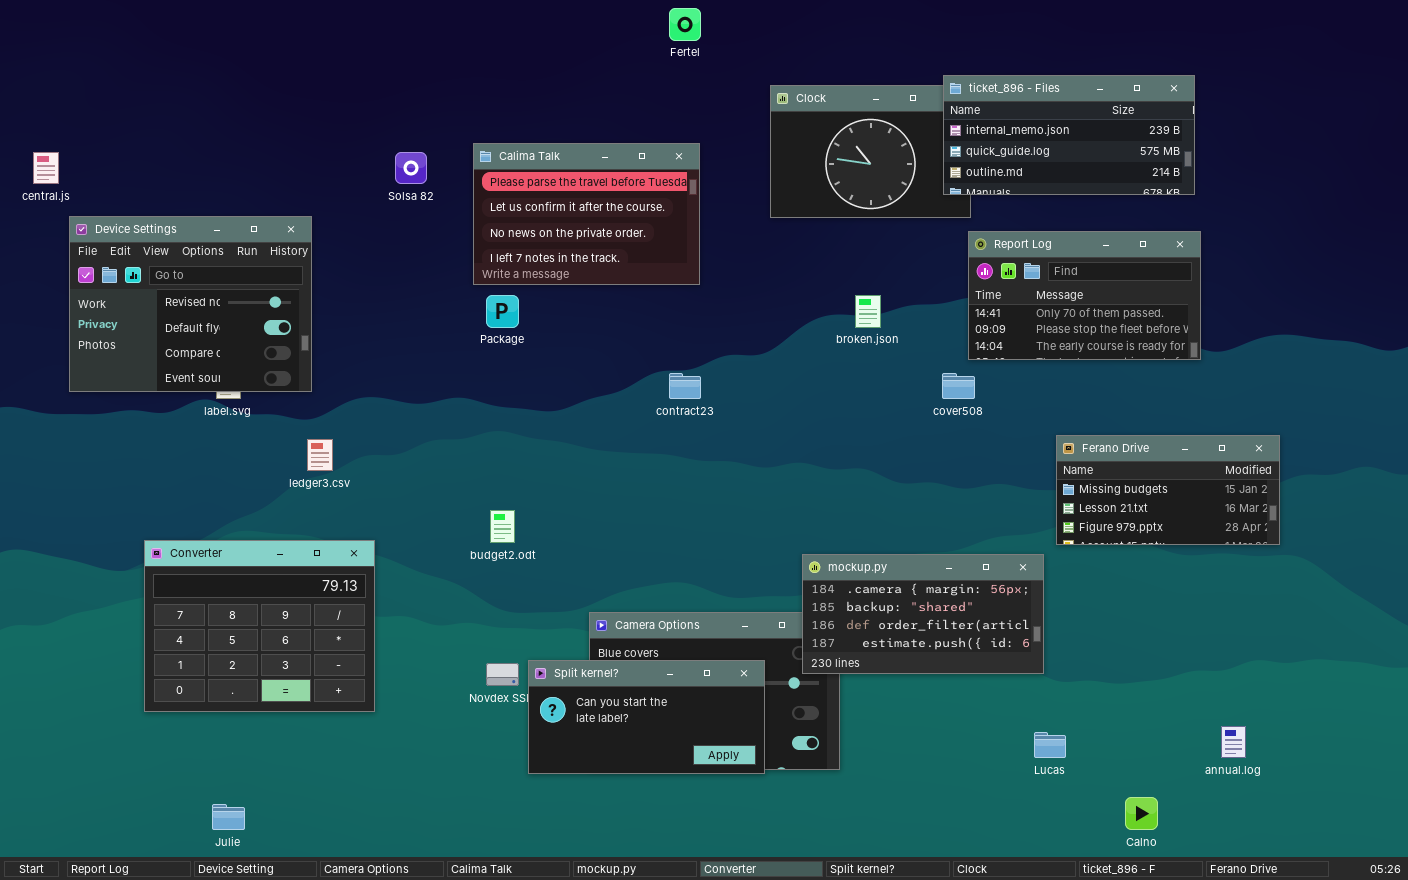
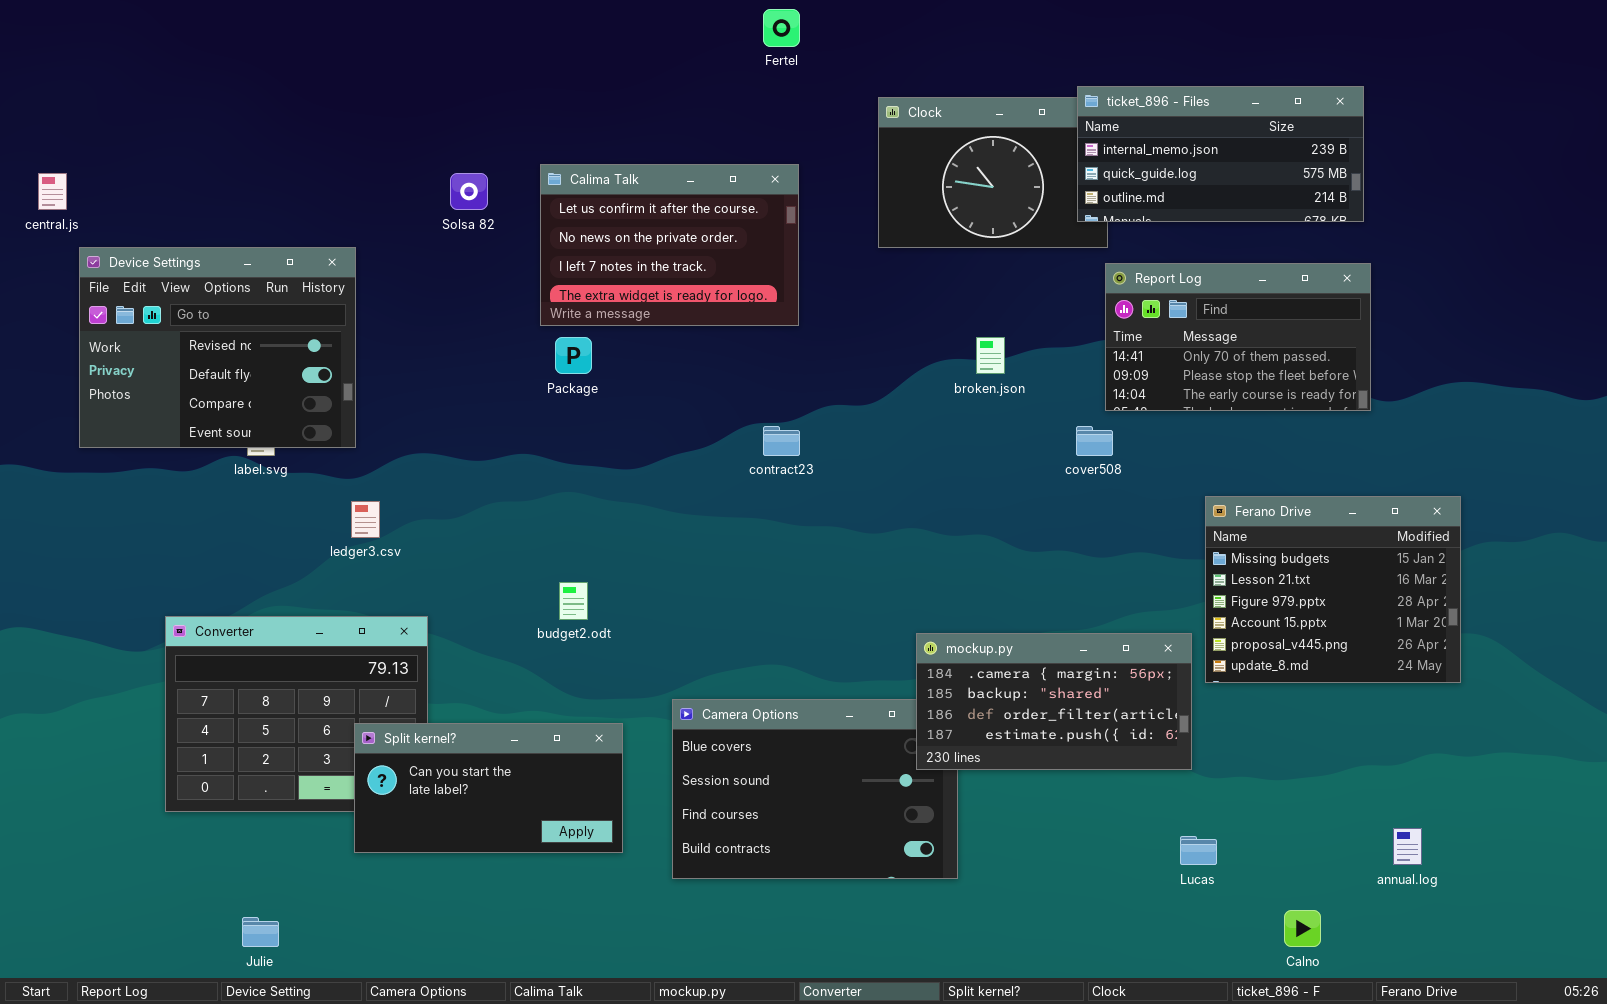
Calima Talk: [473,143,700,285] -> [540,164,799,326], scrolled down 1 row
Ferano Drive: [1056,435,1280,545] -> [1205,496,1461,683], resized
Split kernel?: [528,660,765,774] -> [354,723,623,853], moved

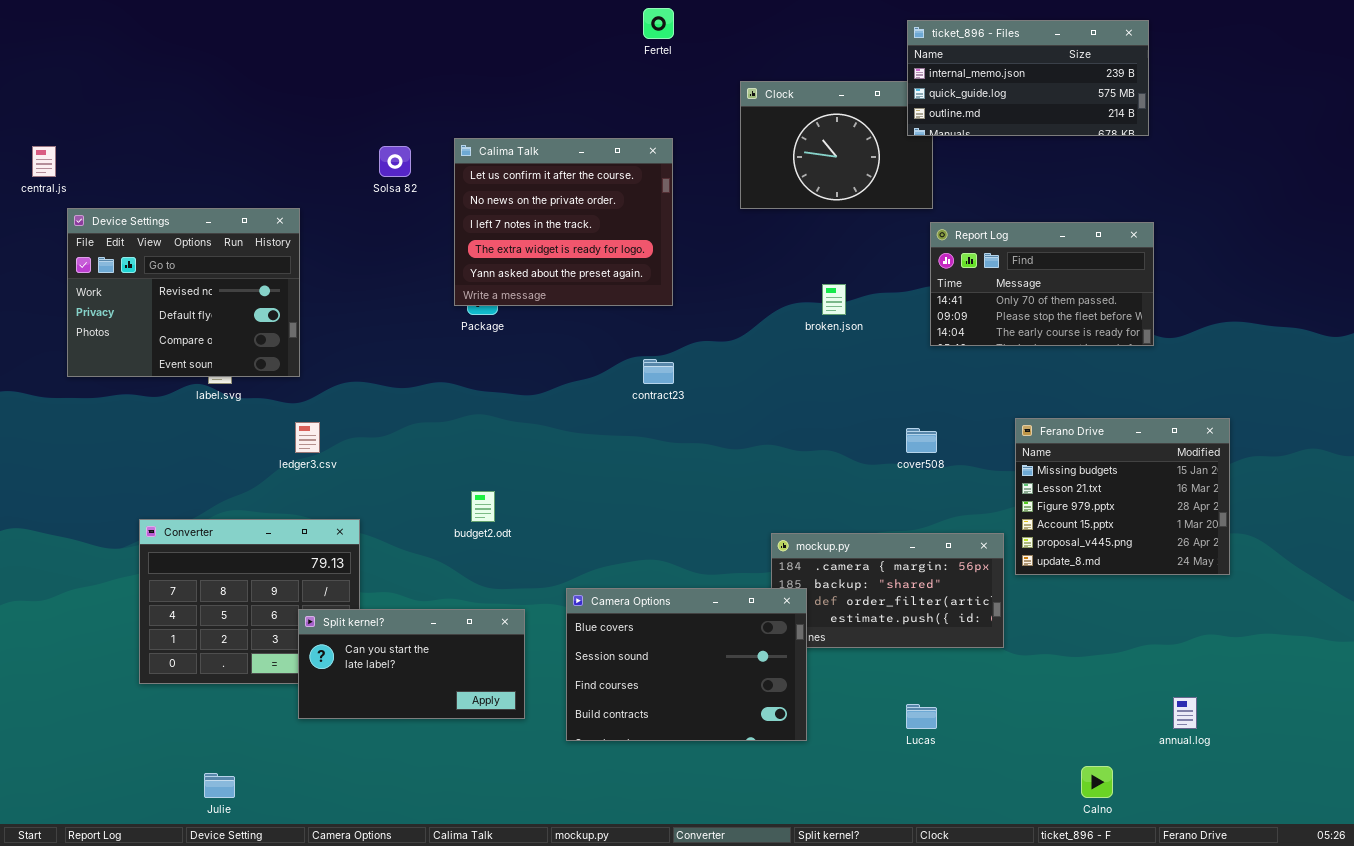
ticket_896 - Files: [1077,86,1364,222] -> [907,20,1149,136], moved
Calima Talk: [540,164,799,326] -> [454,138,673,306], resized
cover508: [1076,426,1113,456] -> [906,428,937,453], moved
Camera Options: [672,699,958,879] -> [566,588,807,741], raised
Lucas: [1180,836,1217,865] -> [906,704,937,729], moved

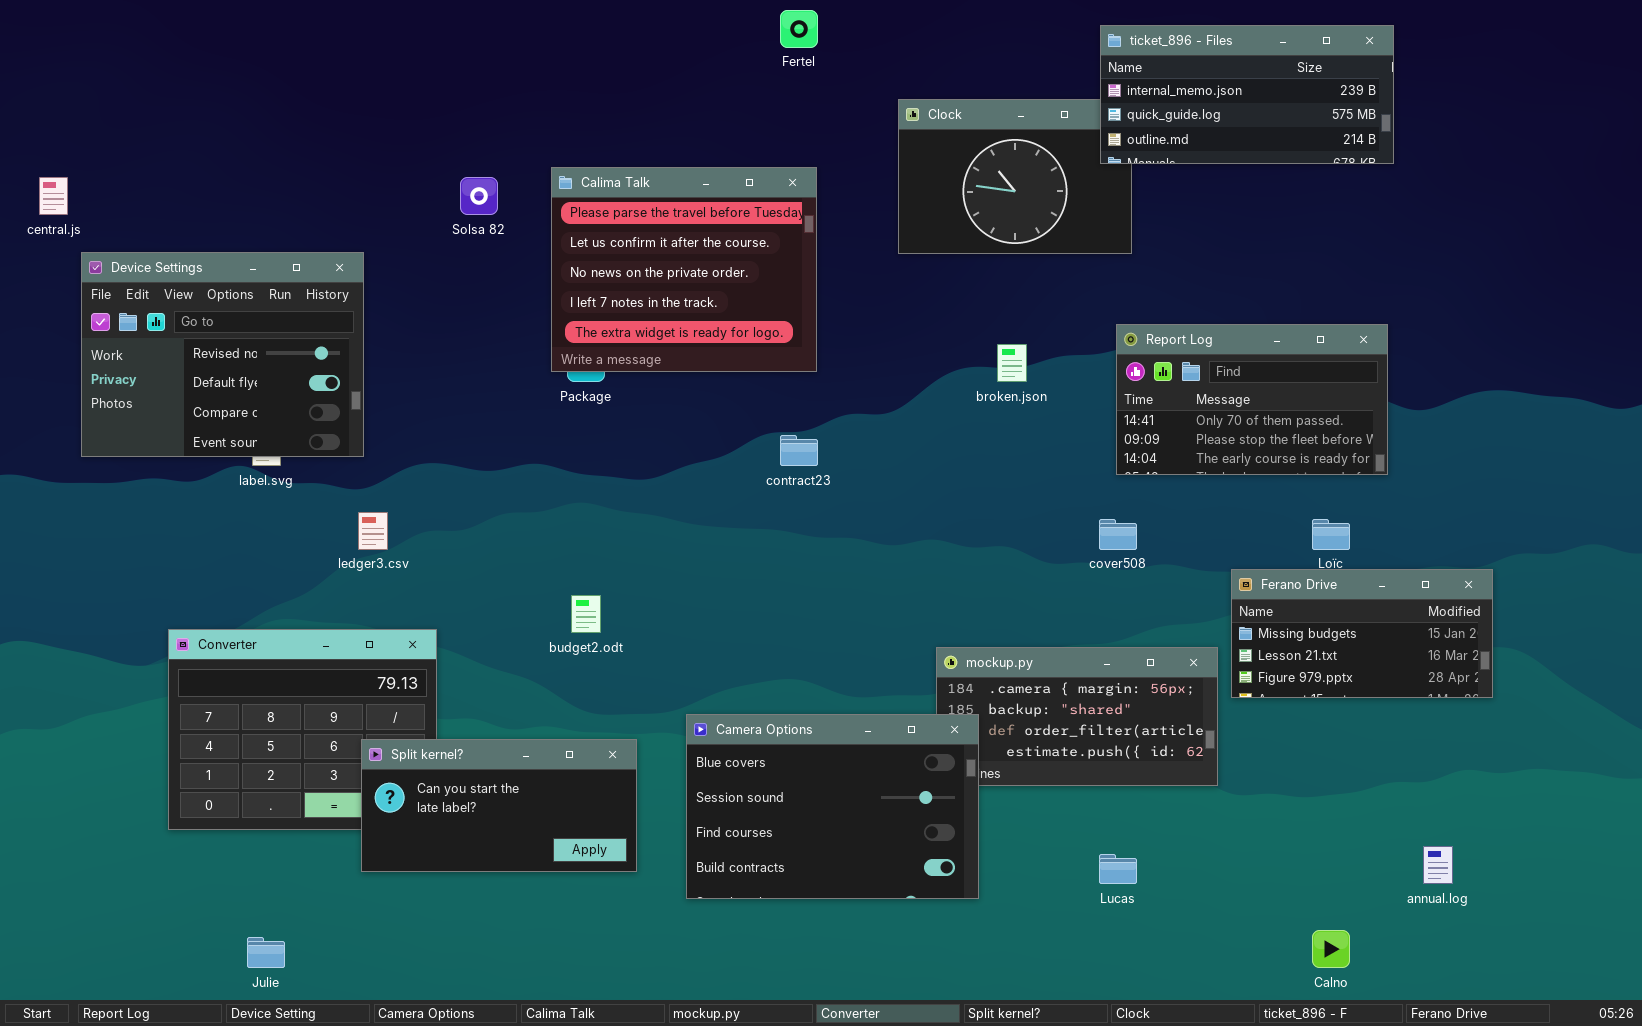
Calima Talk: [454,138,673,306] -> [551,167,817,372], scrolled up 1 row
Report Log: [930,222,1154,346] -> [1116,324,1388,475], moved
Ferano Drive: [1015,418,1230,575] -> [1231,569,1493,698], resized

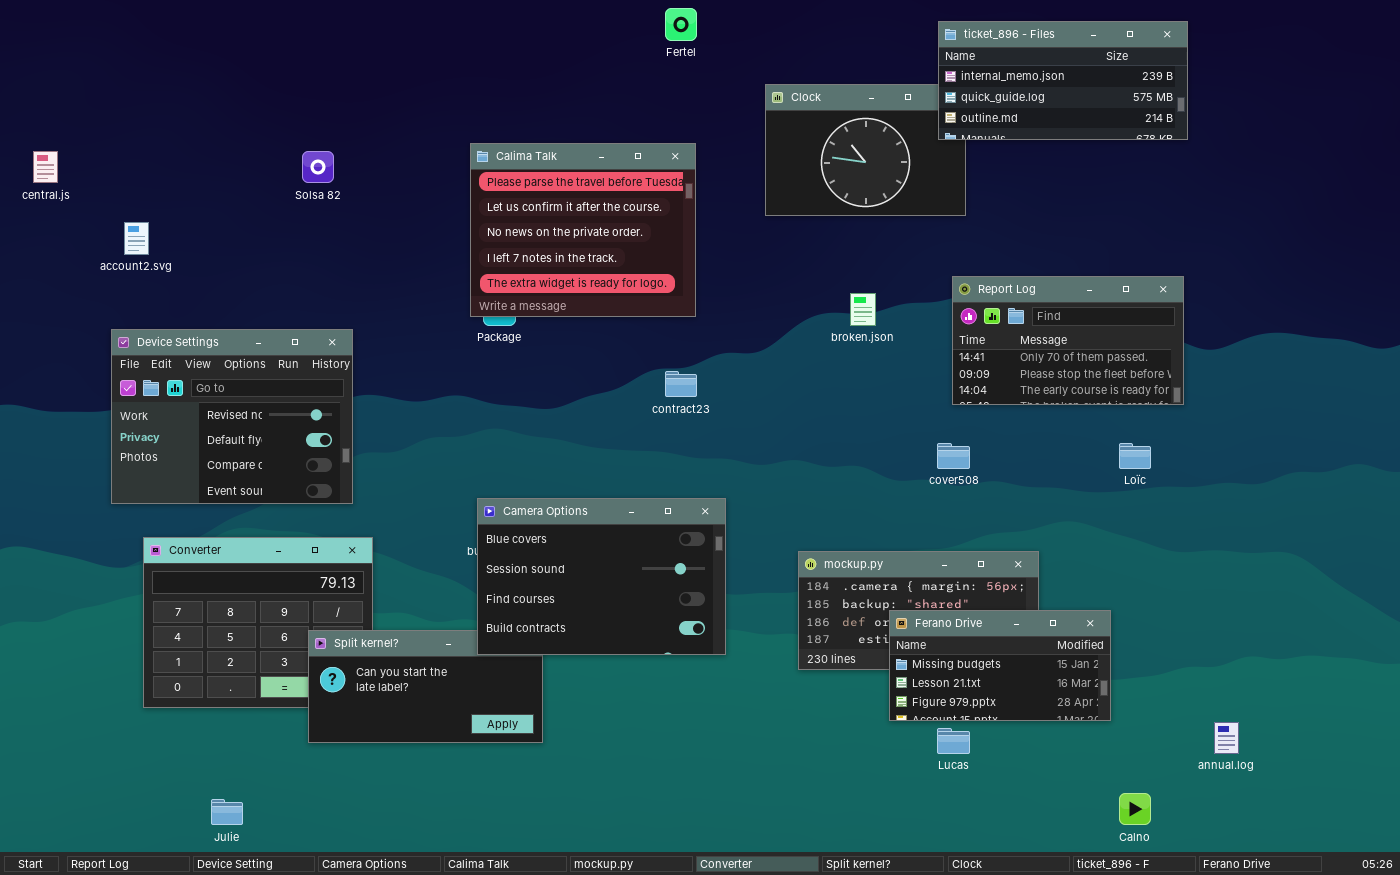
Solsa 82: [460,177,498,215] -> [302,151,334,183], moved
Device Settings: [81,252,364,457] -> [111,329,353,504], moved
Ferano Drive: [1231,569,1493,698] -> [889,610,1111,721], moved
Camera Options: [686,714,979,899] -> [477,498,726,655], moved

